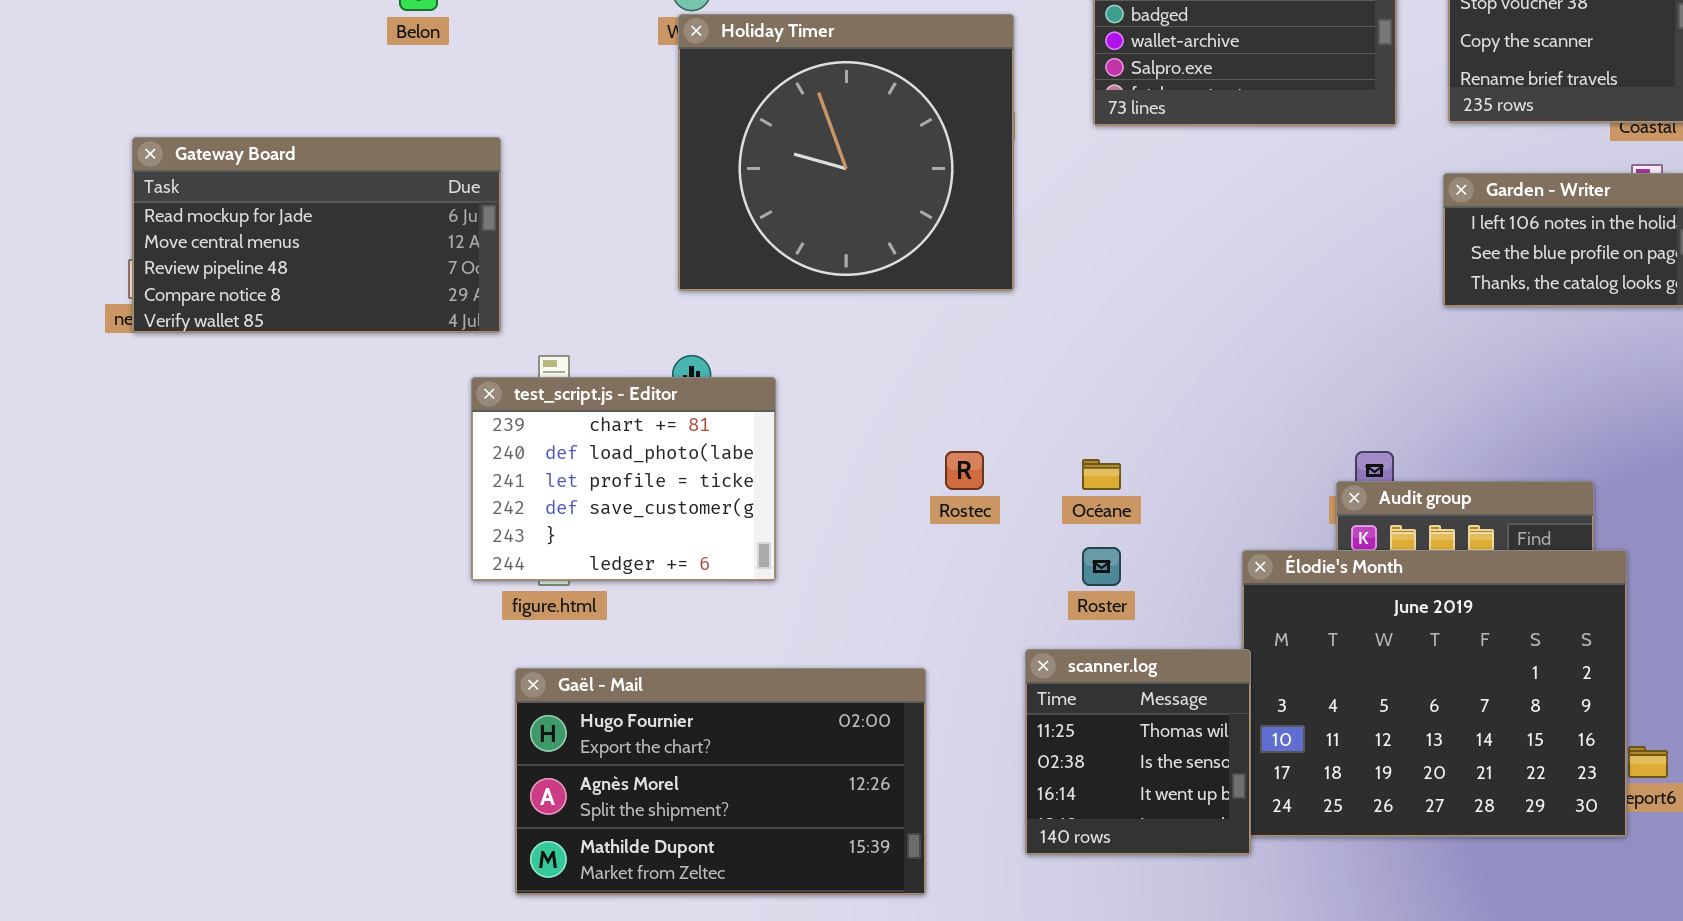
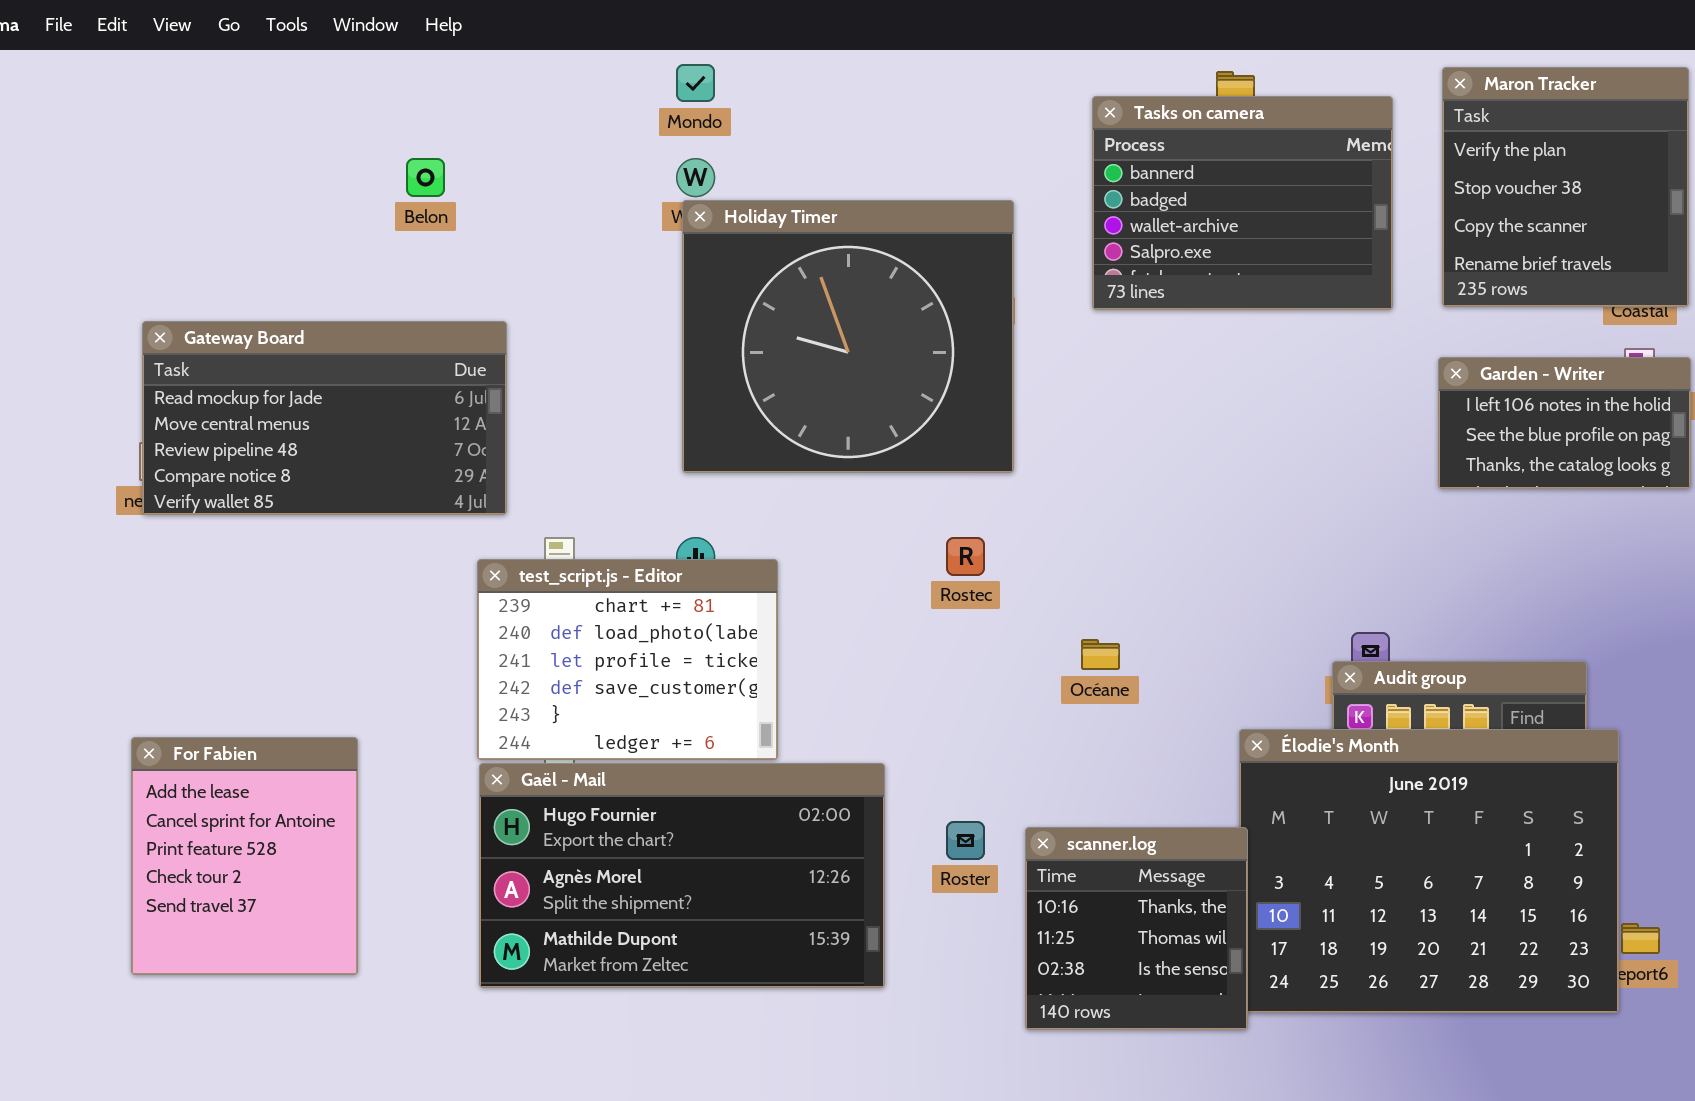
Rostec: [945,451,984,490] -> [946,537,985,576], moved
Roster: [1082,547,1121,586] -> [946,821,985,860], moved
For Fabien: none -> [131,737,358,975], opened
scanner.log: [1025,649,1251,855] -> [1025,827,1248,1030], scrolled up 1 row
Gaël - Mail: [515,668,926,895] -> [479,763,885,988], moved

